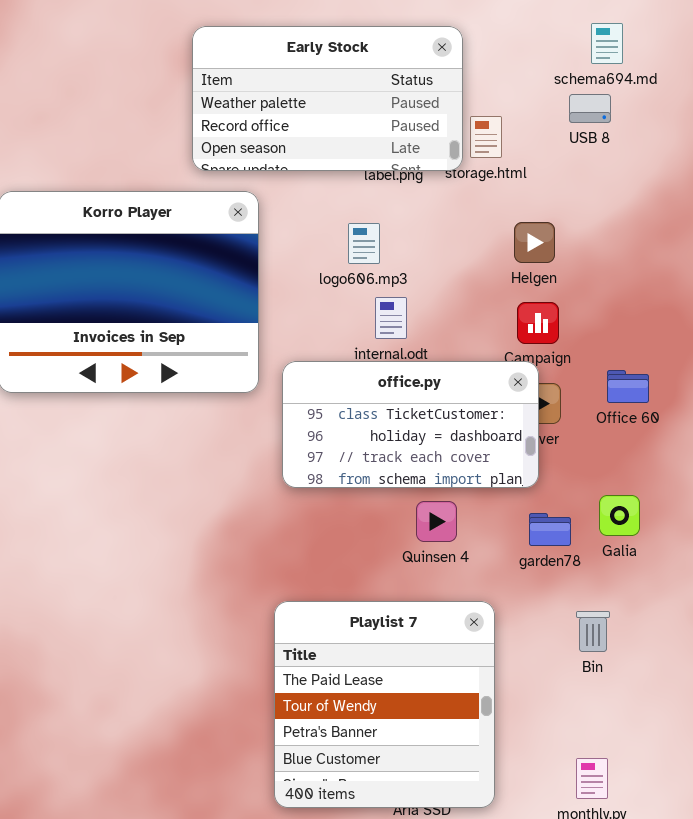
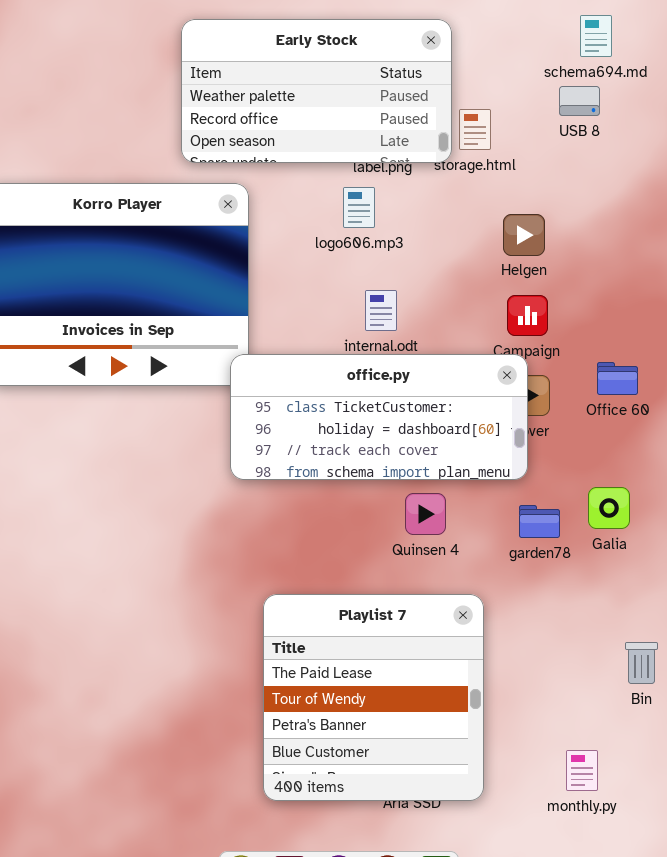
logo606.mp3: [348,223,380,264] -> [343,187,375,228], moved
office.py: [282,361,539,488] -> [230,354,528,480], resized
Bin: [576,611,610,652] -> [625,642,658,684], moved

